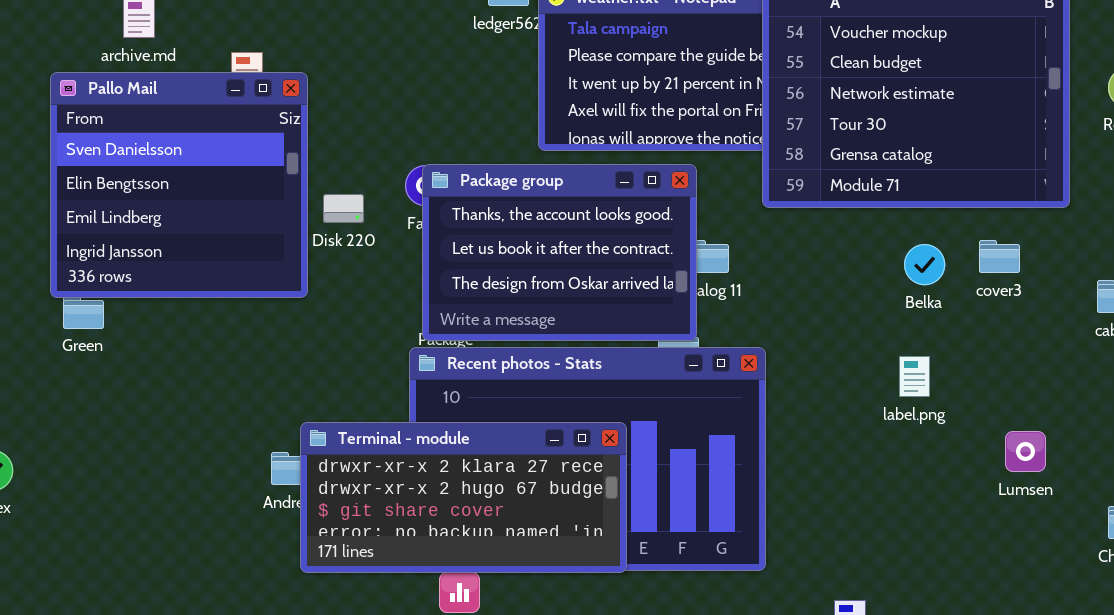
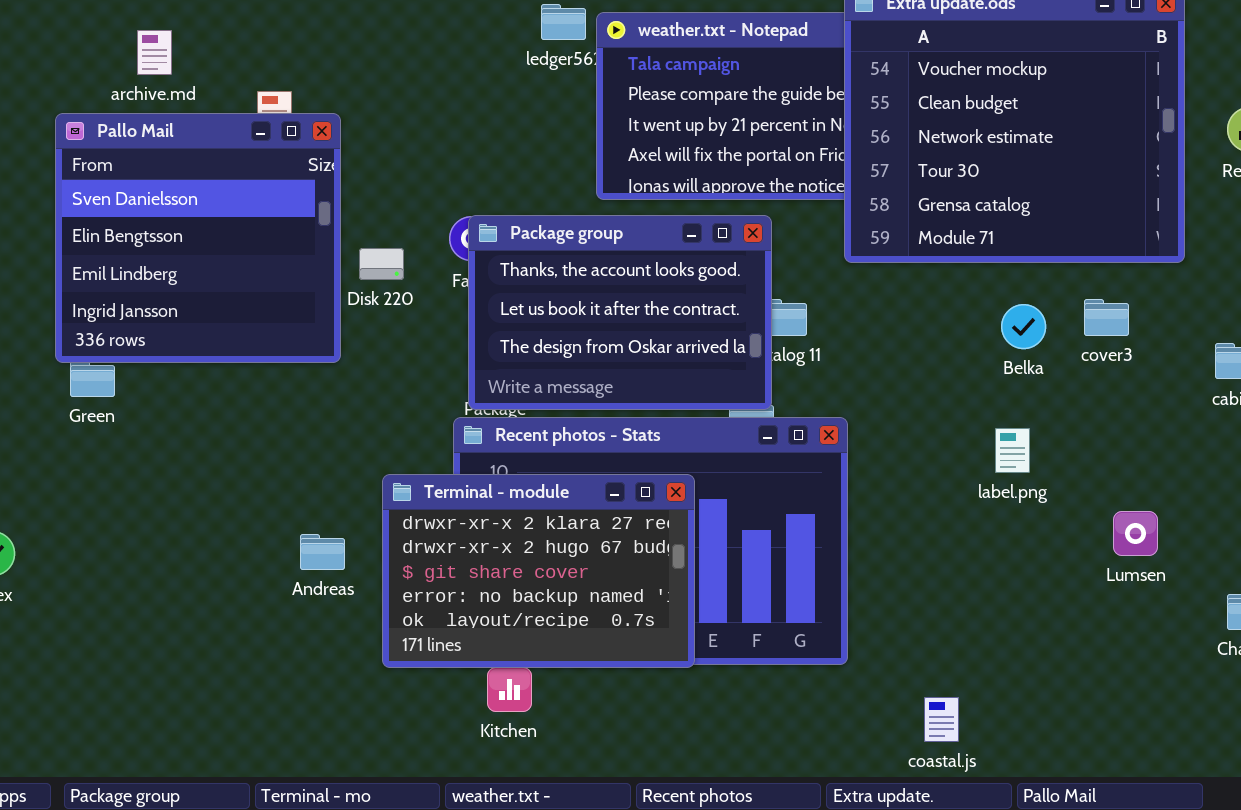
Terminal - module: [300,422,627,573] -> [382,474,695,668], resized

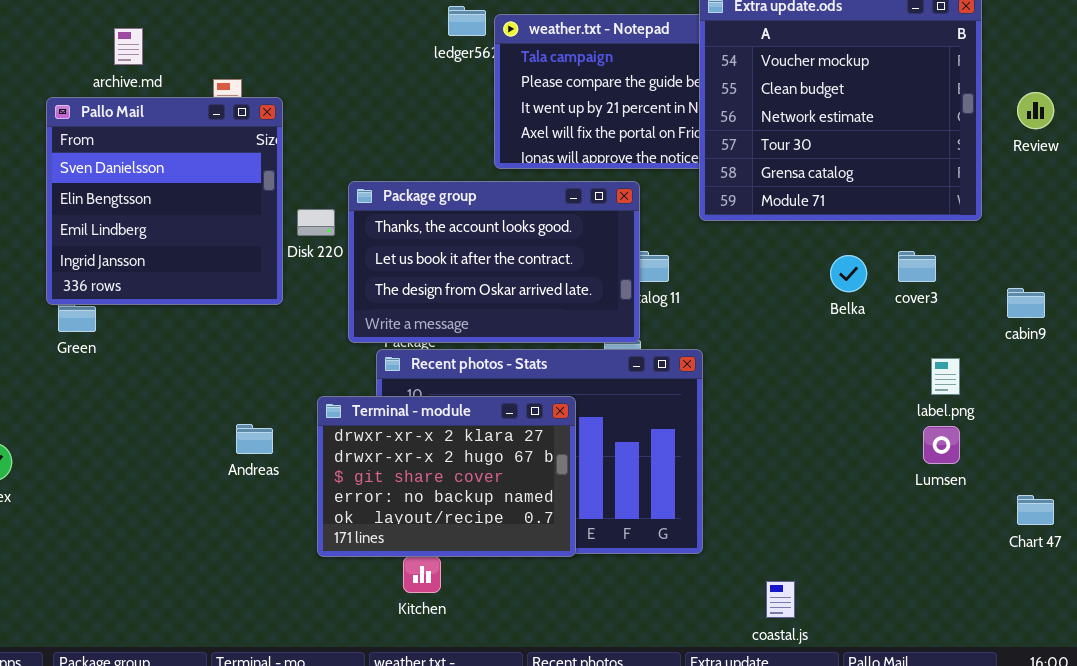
Package group: [468,215,772,410] -> [348,181,640,343], resized
label.png: [995,428,1030,473] -> [931,358,960,395], moved
Andreas: [300,534,345,570] -> [236,424,273,454], moved

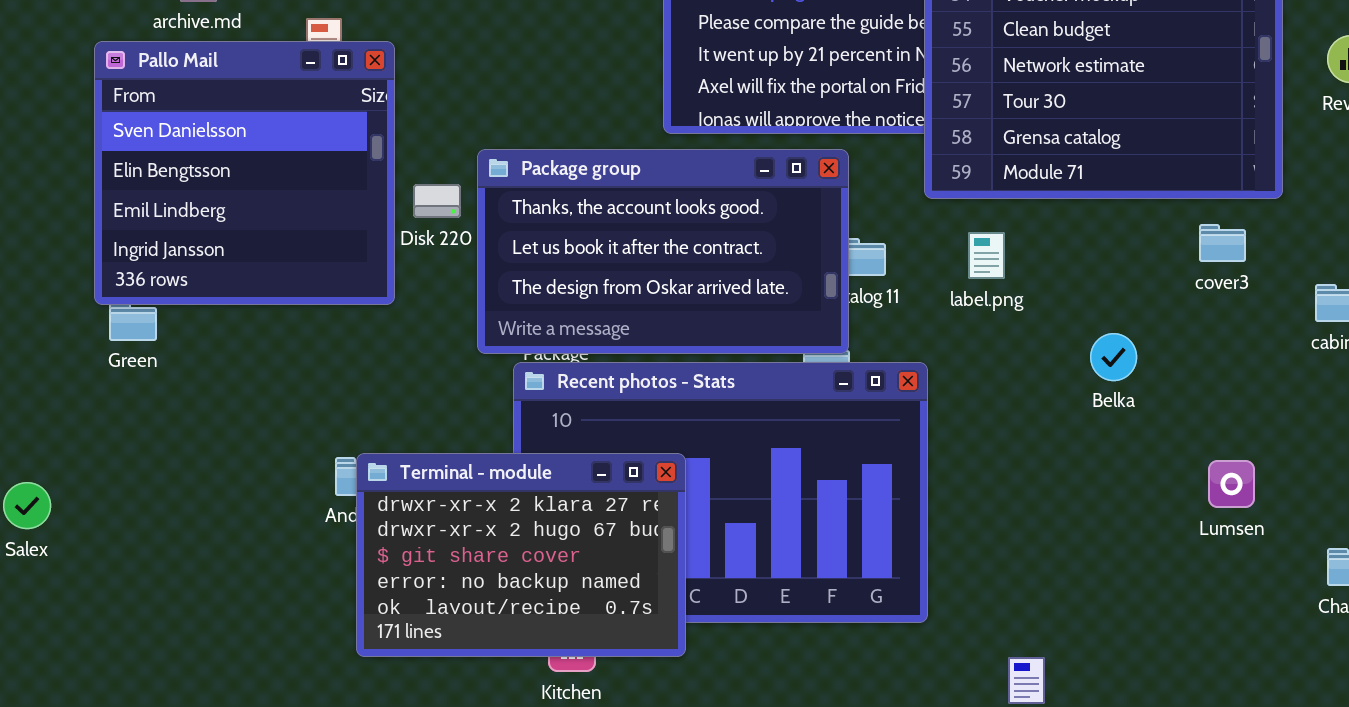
cover3: [898,251,936,282] -> [1199,224,1246,262], moved
Belka: [830,255,867,292] -> [1090,333,1137,381], moved
label.png: [931,358,960,395] -> [968,232,1005,279], moved
Terminal - module: [317,396,576,557] -> [356,453,686,657], moved

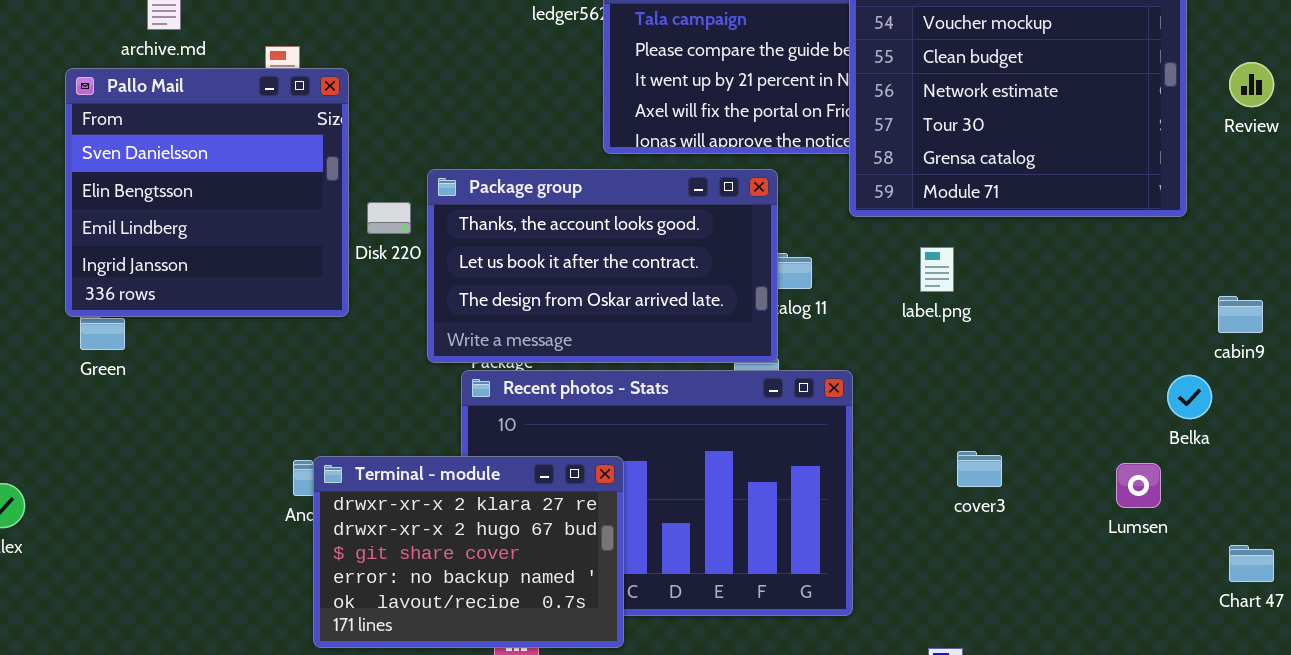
cover3: [1199,224,1246,262] -> [957,451,1002,487], moved
label.png: [968,232,1005,279] -> [920,247,954,292], moved
Belka: [1090,333,1137,381] -> [1167,375,1212,419], moved

